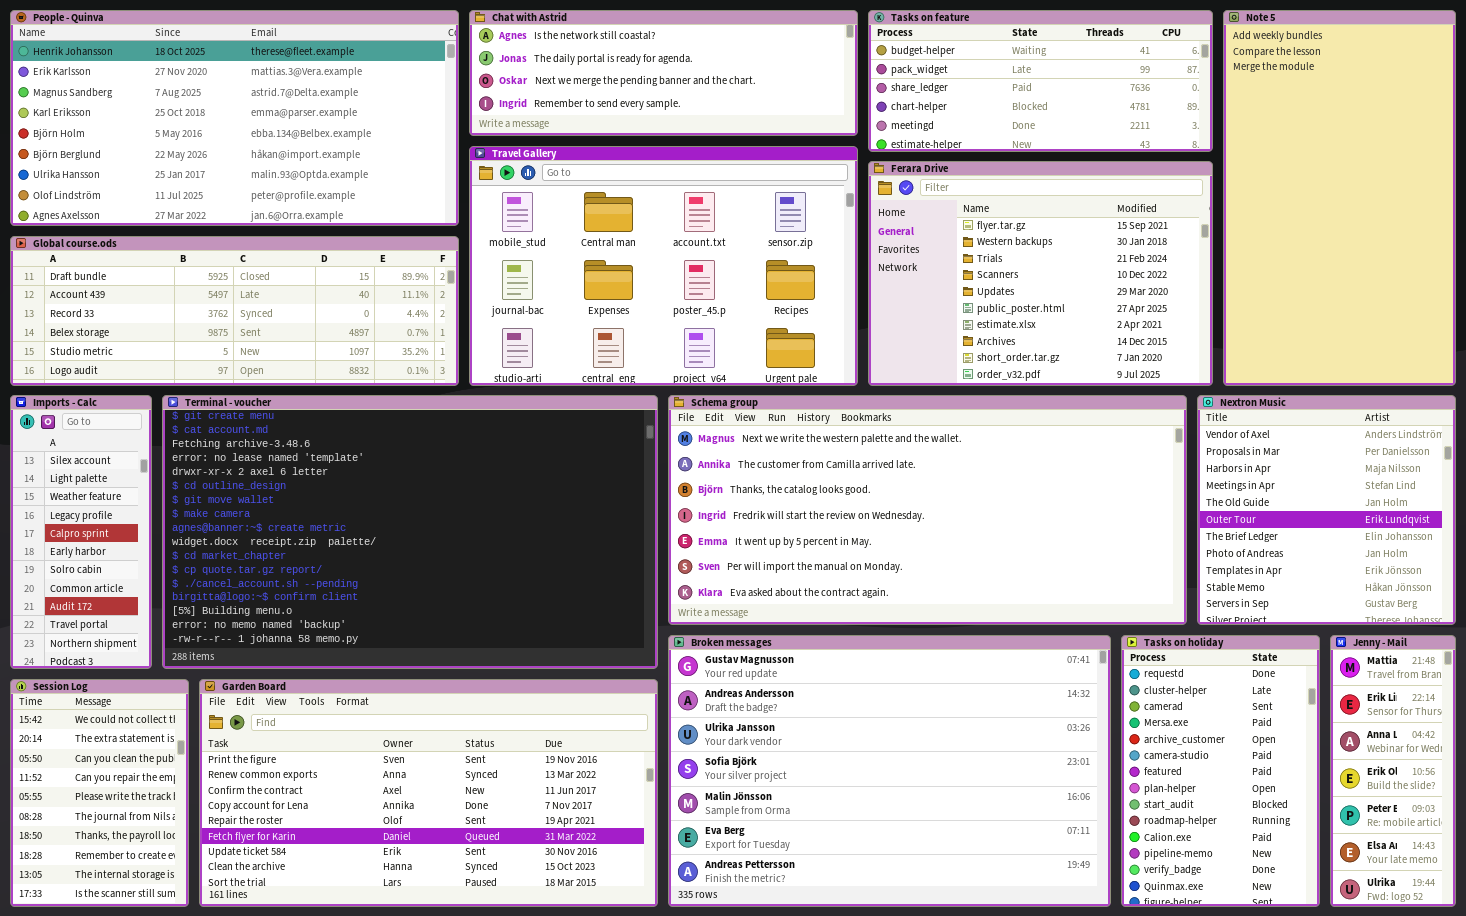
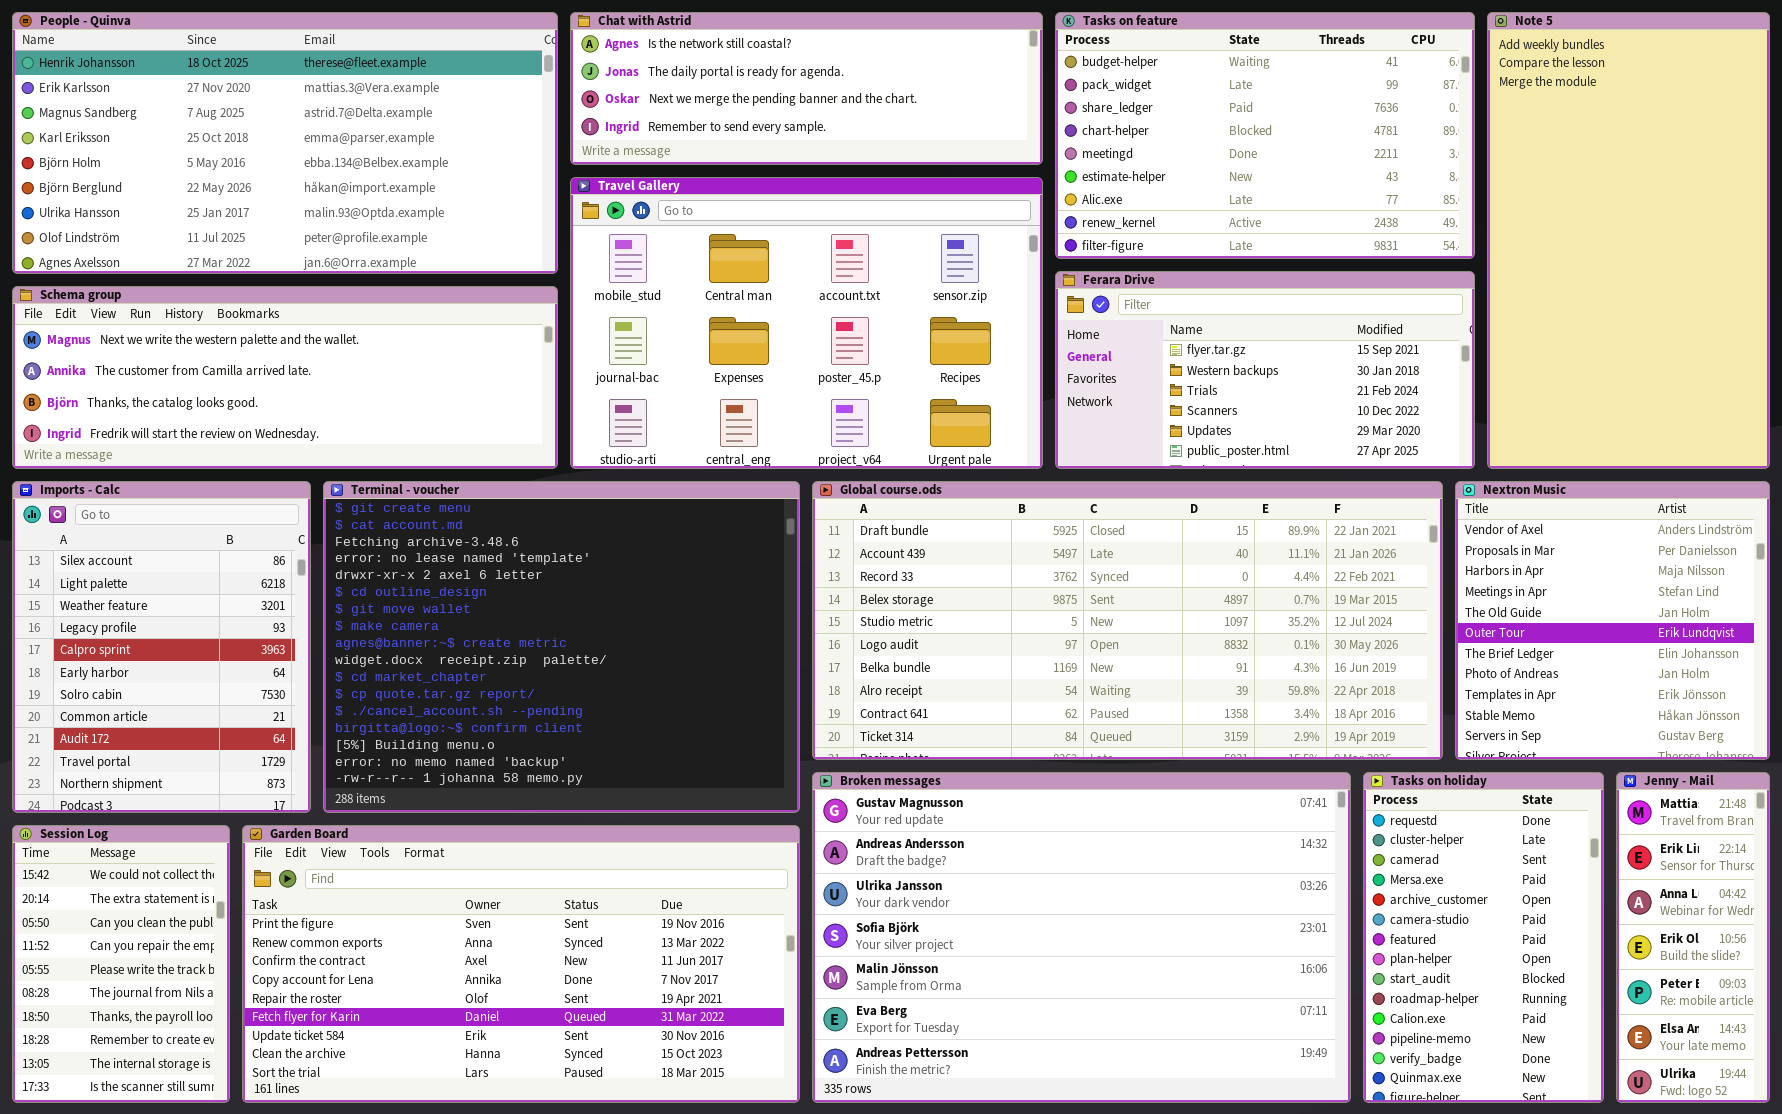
Tasks on feature: [868,10,1213,152] -> [1055,12,1475,259], resized
Ferara Drive: [868,161,1213,386] -> [1055,271,1475,469], resized
Global course.ods: [10,236,459,386] -> [812,481,1443,760], moved, resized
Imports - Calc: [10,395,152,669] -> [12,481,311,813], resized
Terminal - voucher: [162,395,658,669] -> [323,481,800,813], resized
Schema group: [668,395,1187,625] -> [12,286,558,469], moved, resized

